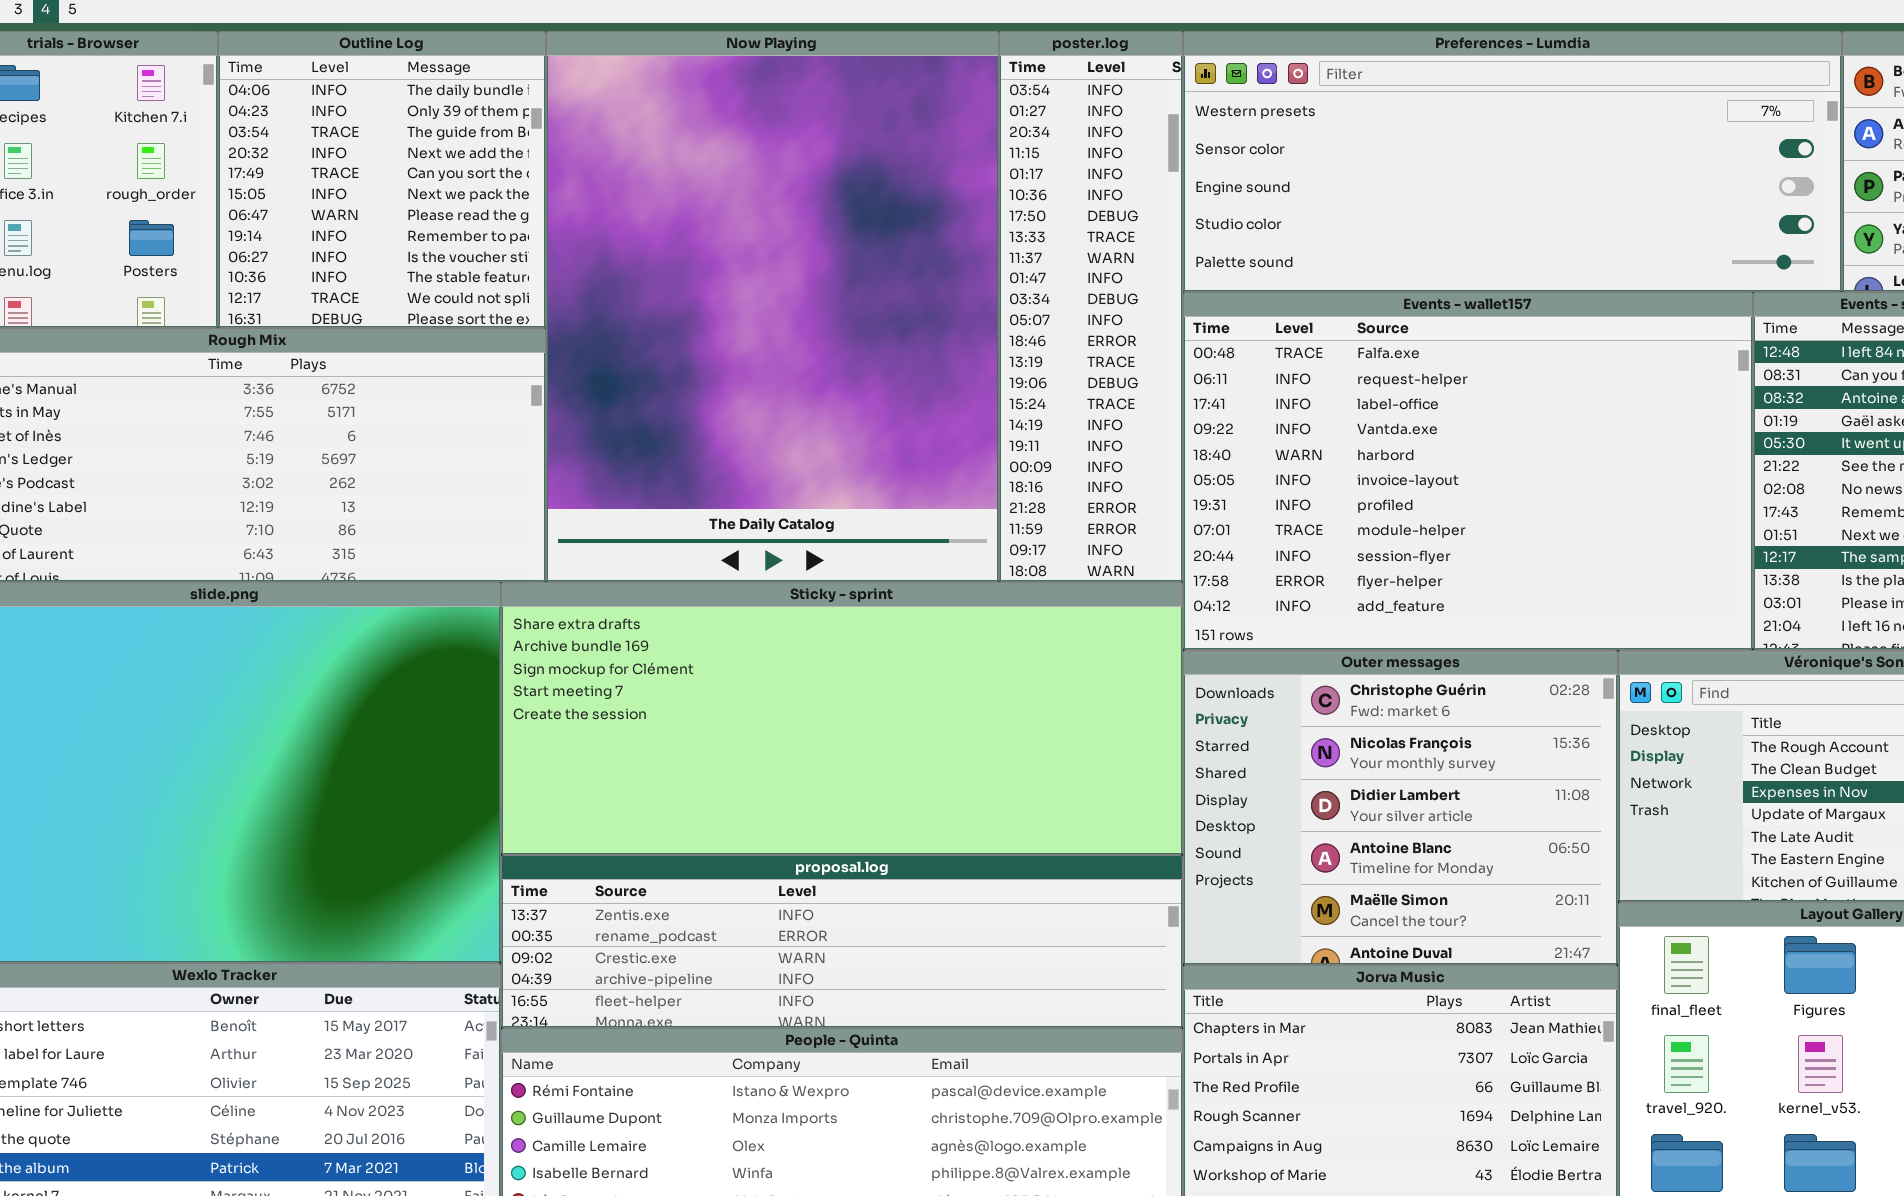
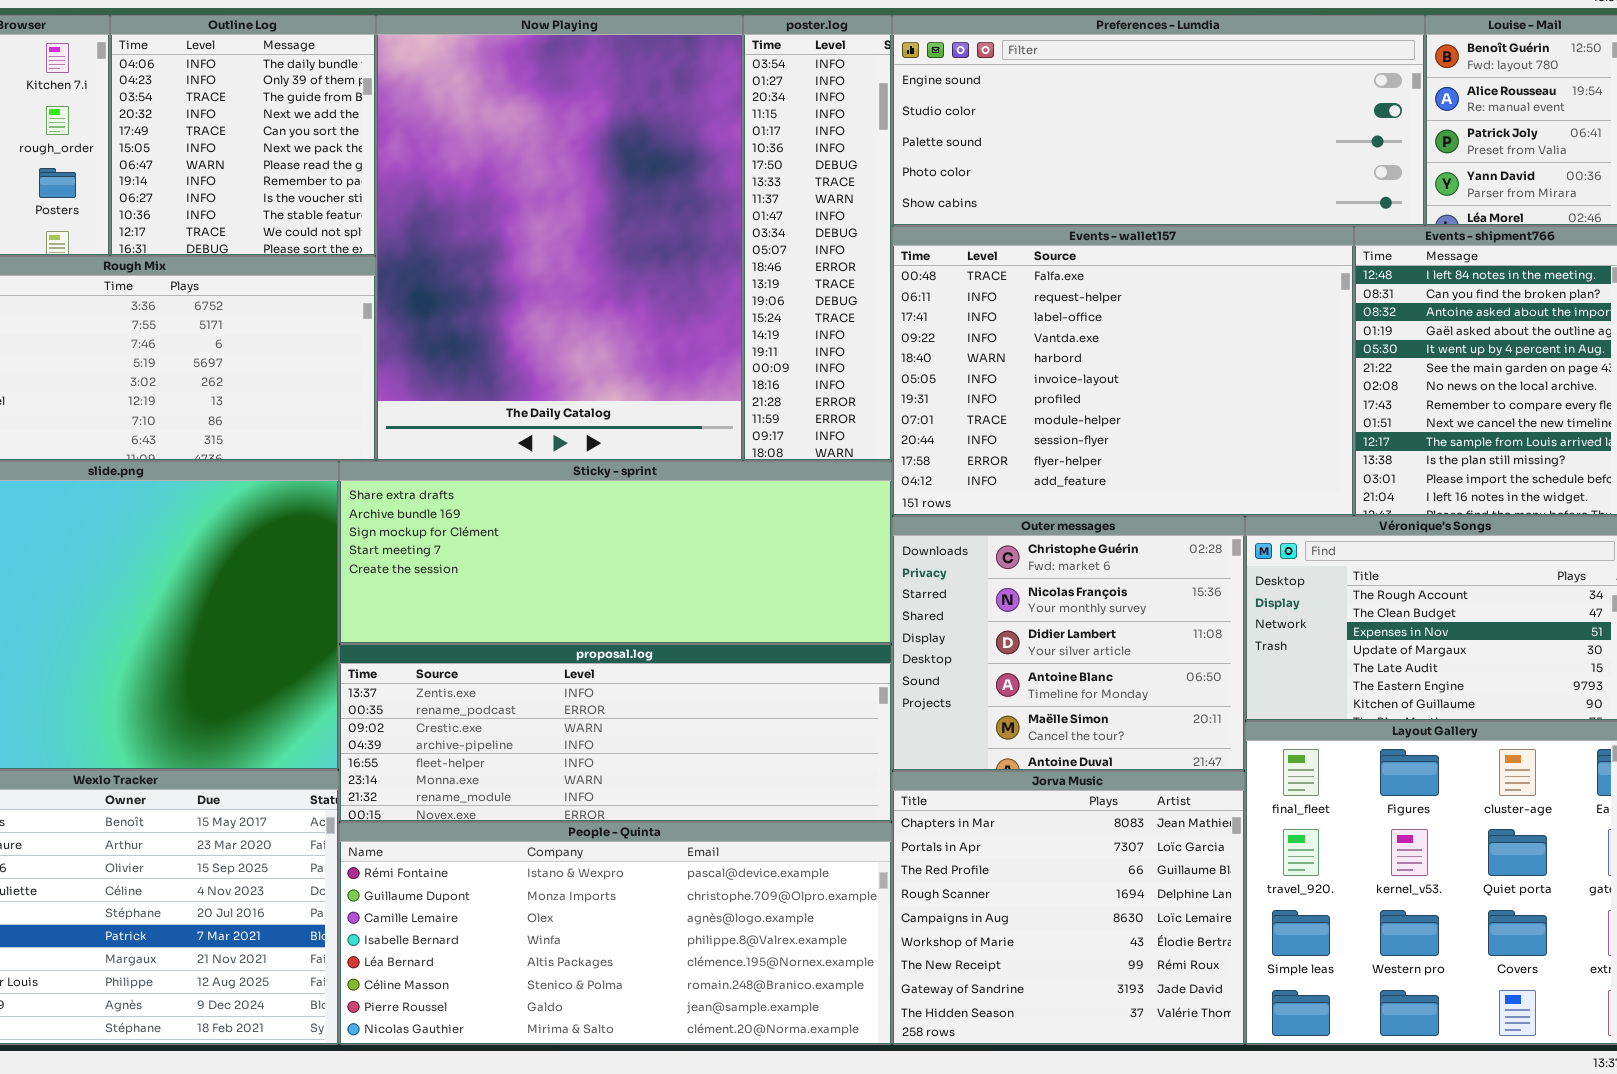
Preferences - Lumdia: [1183,31,1842,292] -> [892,15,1425,226], scrolled down 2 rows
Sticky - sprint: [501,582,1183,855] -> [339,461,892,644], resized
proposal.log: [501,855,1183,1028] -> [339,644,892,822], resized

